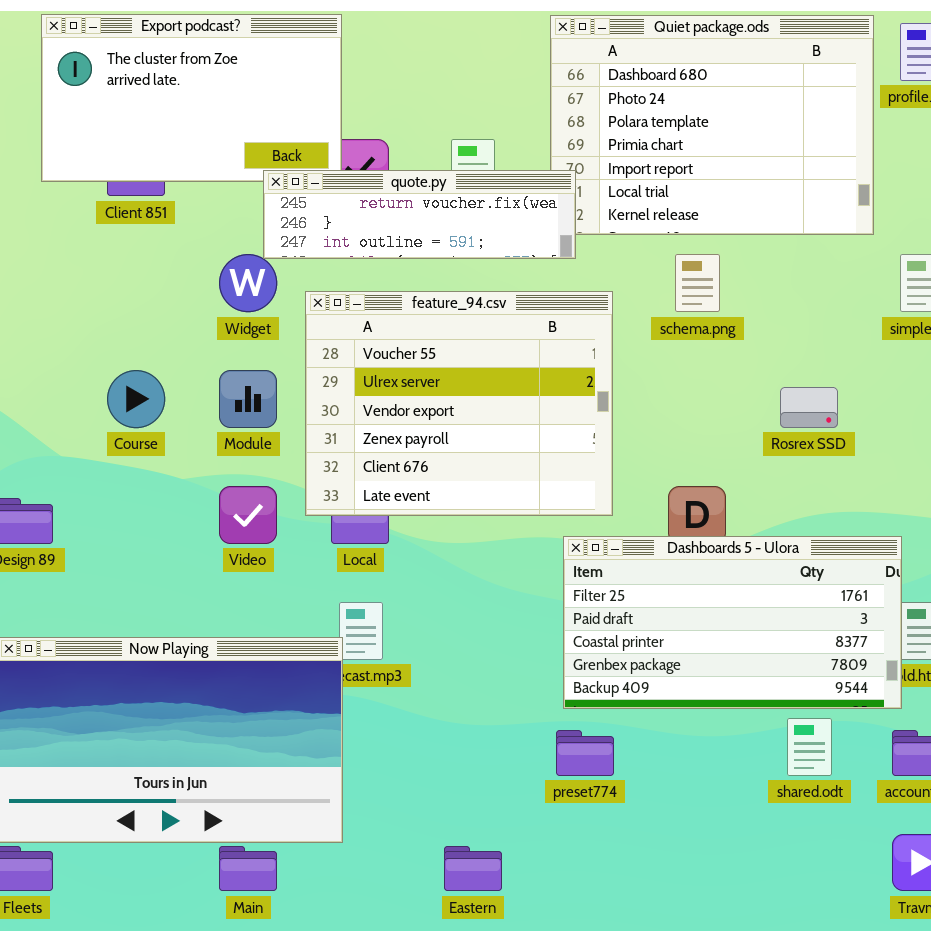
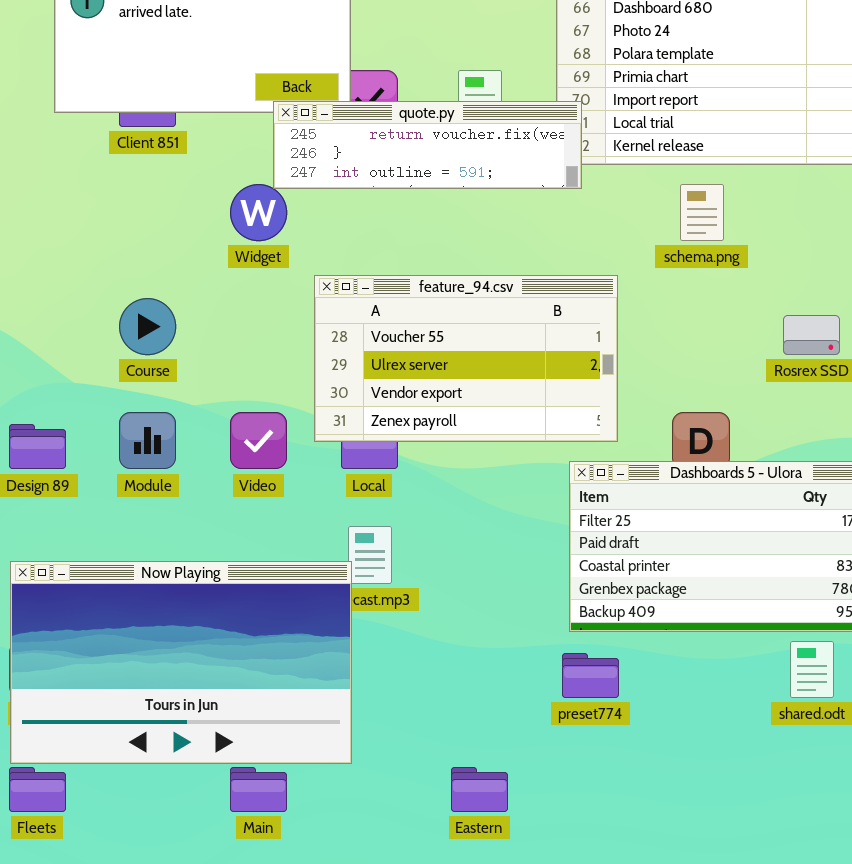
feature_94.csv: [305,291,613,516] -> [314,275,618,442], resized
Module: [219,370,277,428] -> [119,412,176,469], moved

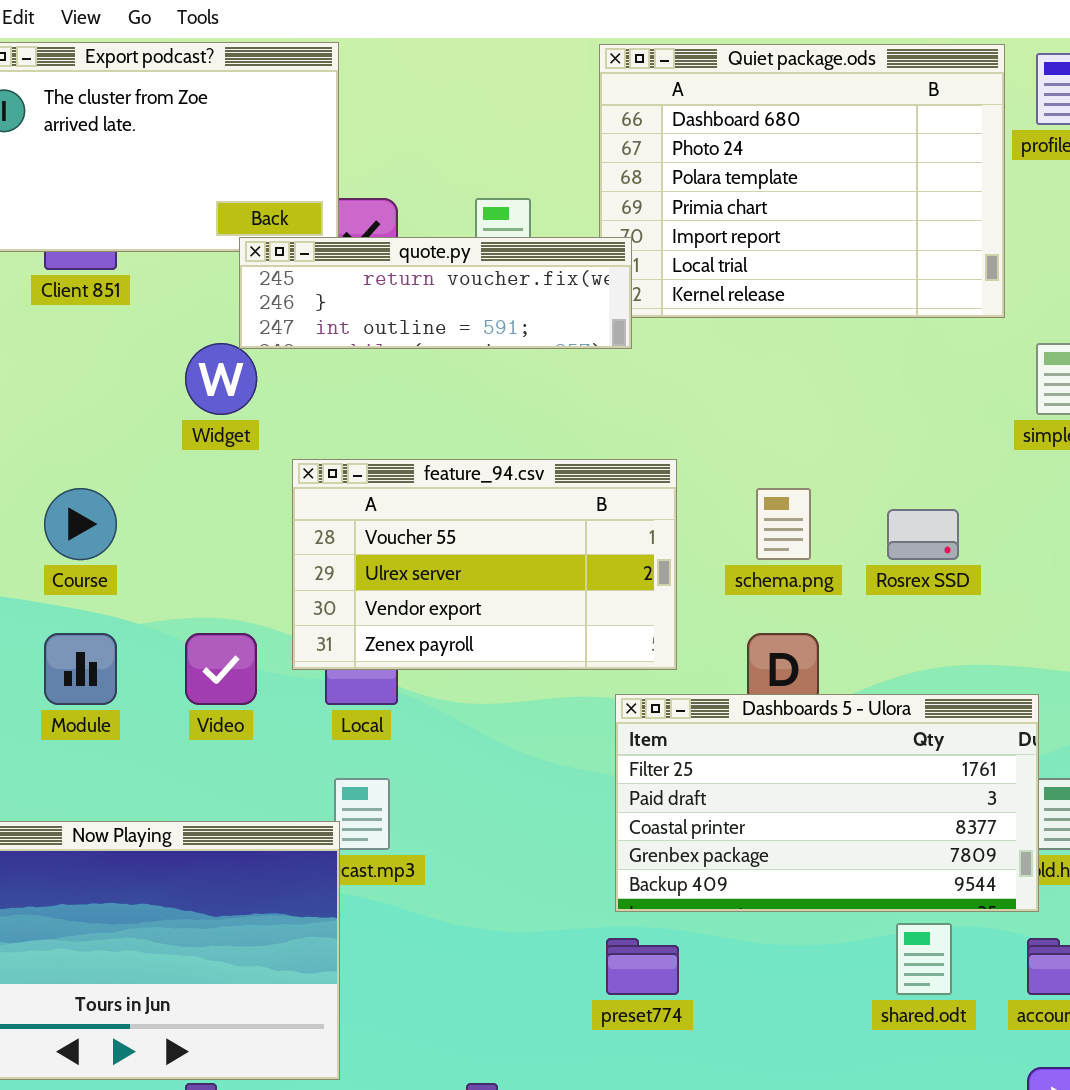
schema.png: [680,184,724,241] -> [756,488,811,560], moved

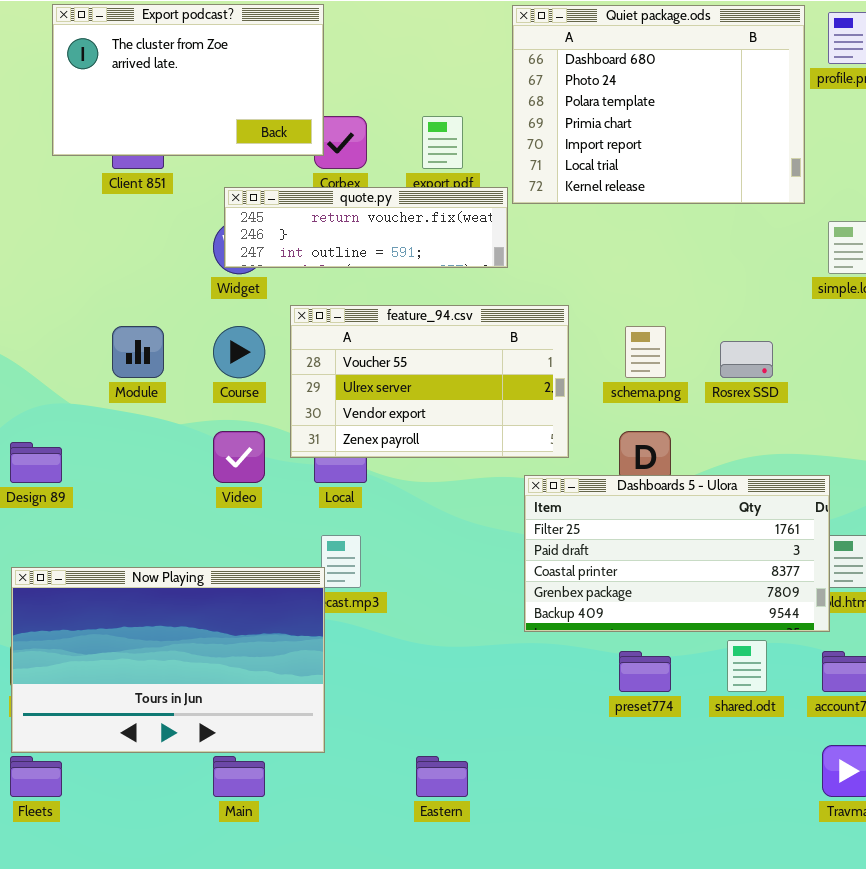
quote.py: [239,237,632,349] -> [224,187,508,268], moved
Course: [44,488,117,560] -> [213,326,265,378], moved
Module: [44,633,117,705] -> [112,326,164,378], moved
preset774: [606,938,679,995] -> [619,651,671,692], moved

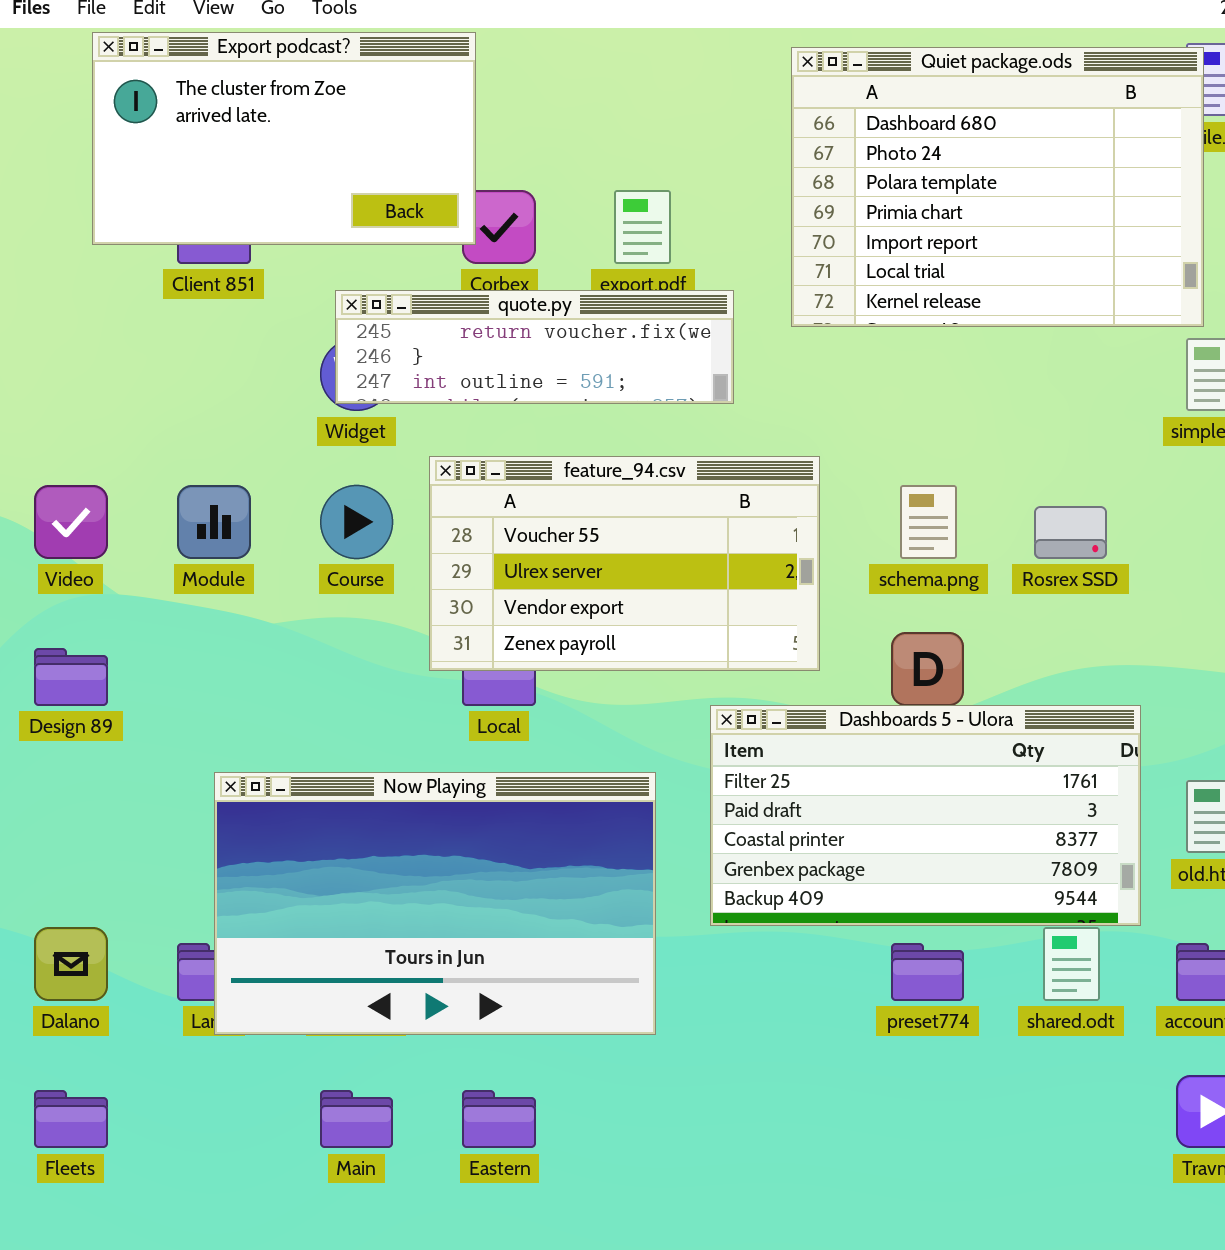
Quiet package.ods: [512,5,805,204] -> [791,47,1204,327], moved
Video: [213,431,265,483] -> [34,485,108,559], moved
Dashboards 5 - Ulora: [524,475,830,632] -> [710,705,1141,926], moved
Now Playing: [11,567,325,753] -> [214,772,656,1035], moved
Eastern: [416,756,468,797] -> [462,1090,536,1148], moved

